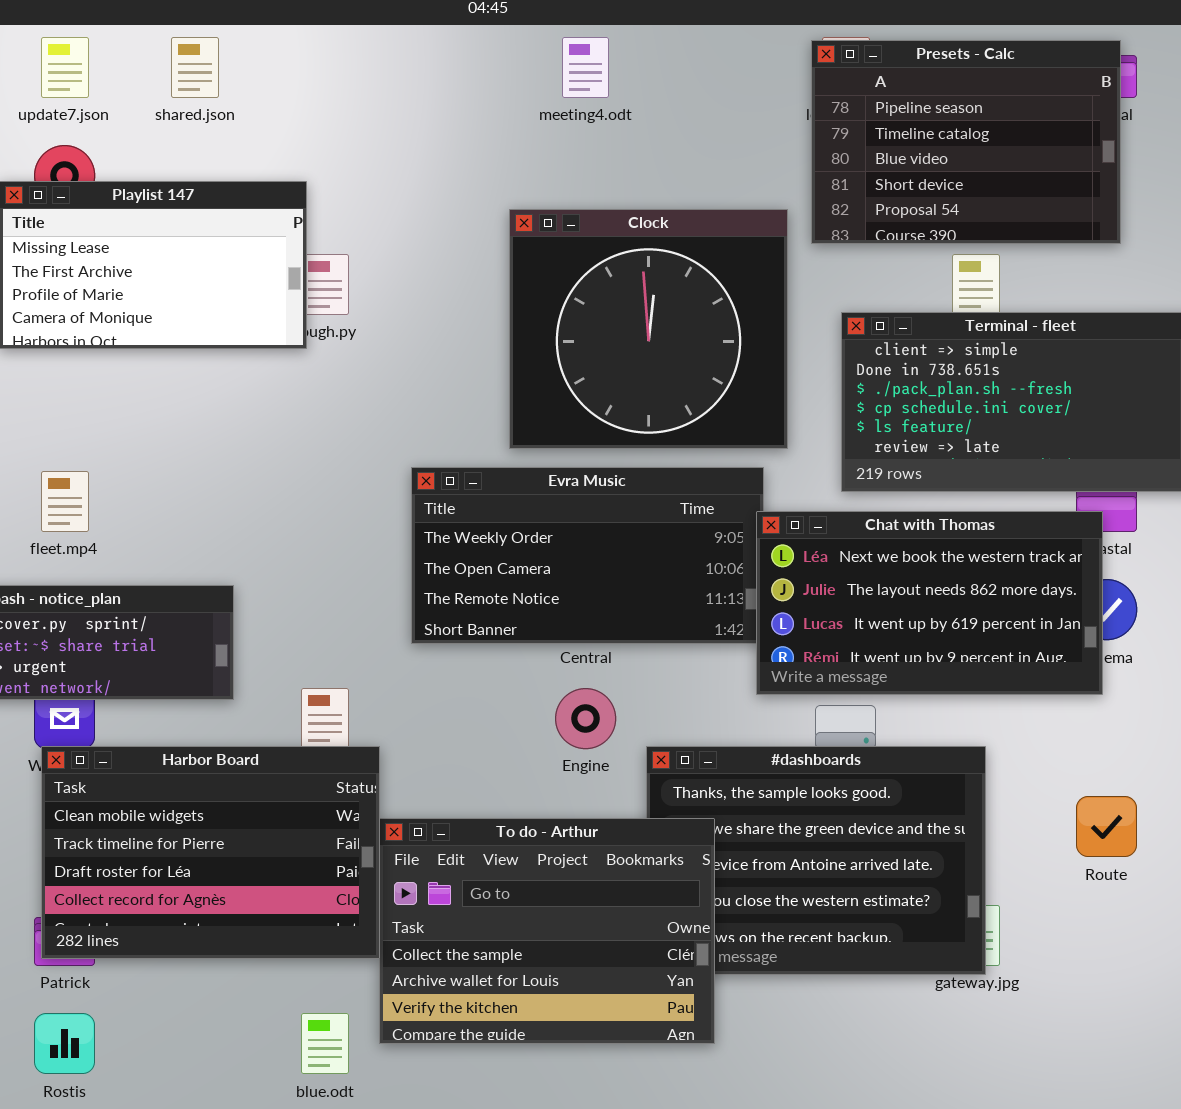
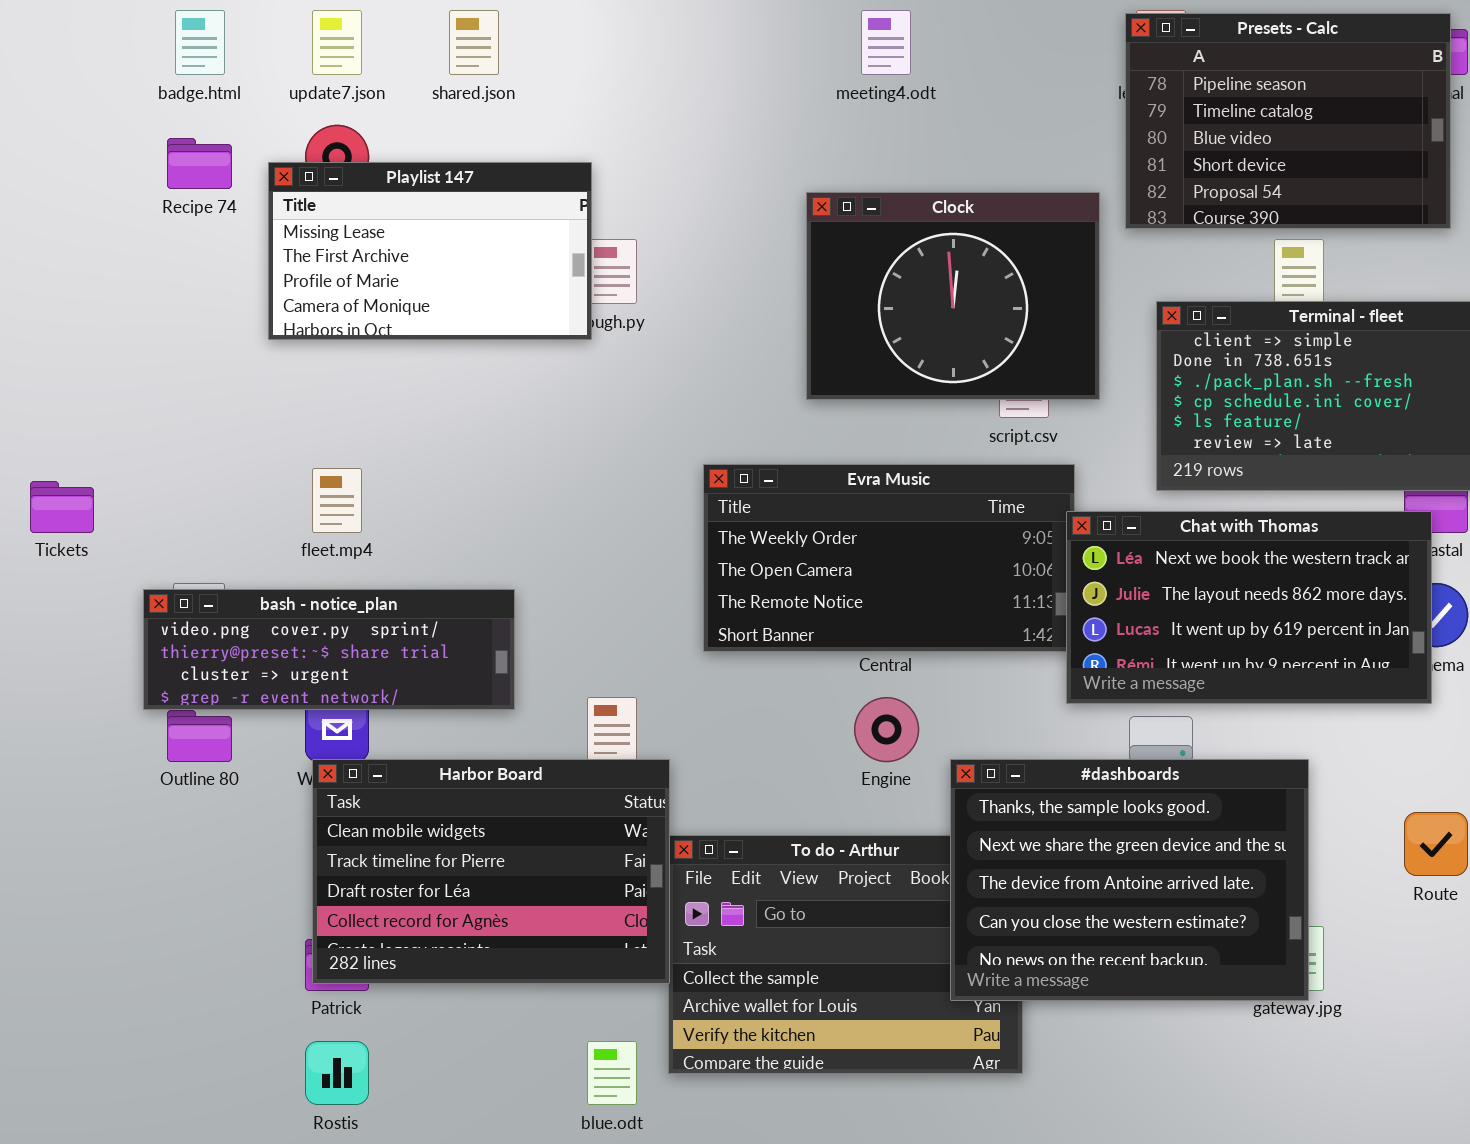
Clock: [509,209,788,449] -> [806,192,1100,400], resized
#dashboards: [646,746,986,975] -> [950,759,1309,1001], raised

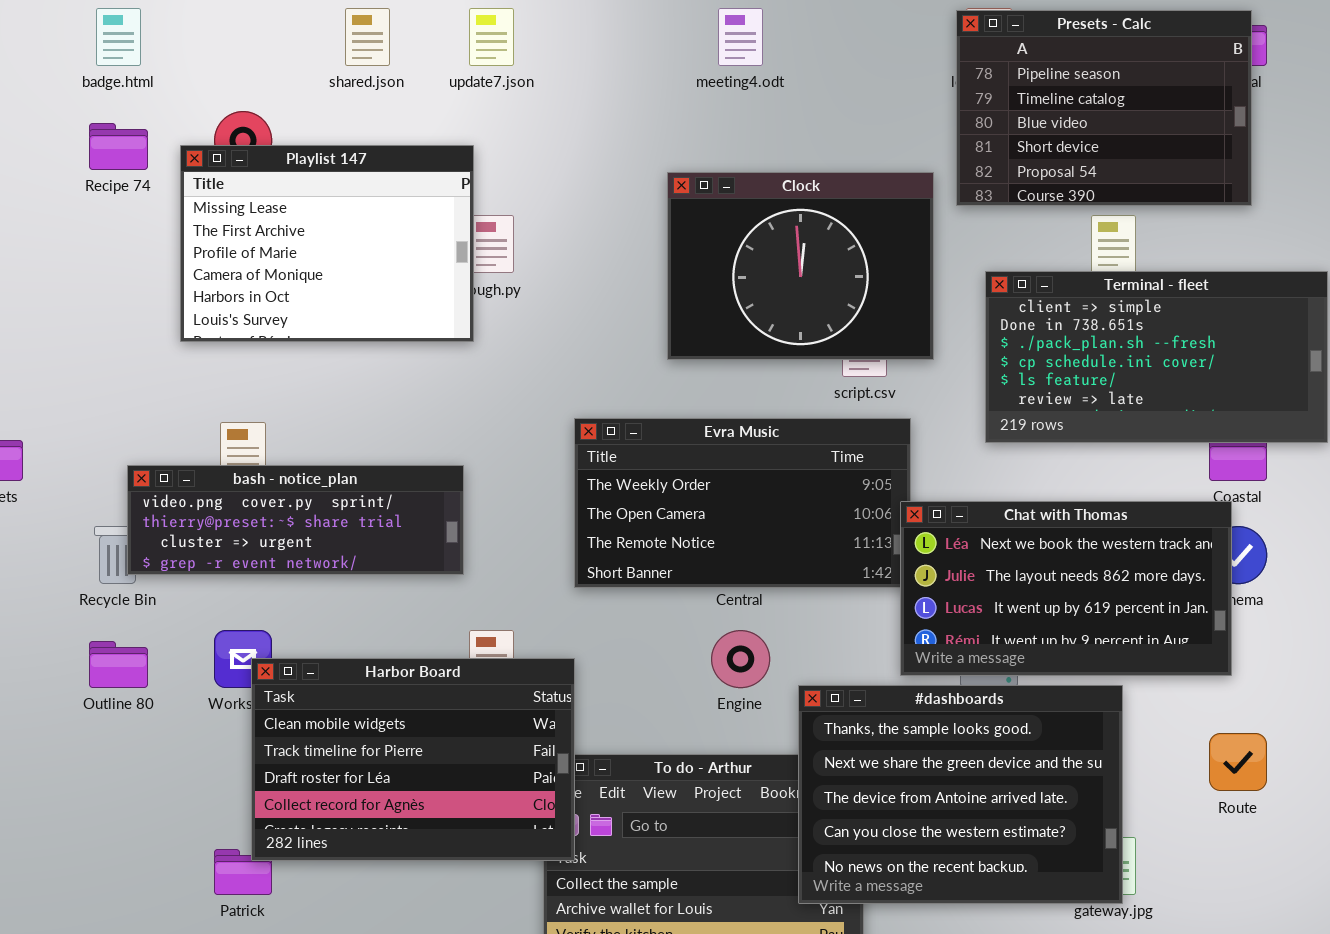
update7.json: [312,10,362,75] -> [469,8,514,66], moved
Playlist 147: [268,162,592,340] -> [180,145,474,342], resized
Chat with Thomas: [1066,511,1432,704] -> [900,501,1232,676], moved
bash - notice_plan: [143,589,515,710] -> [127,465,464,575], moved
Harbor Board: [312,759,670,984] -> [251,658,575,861], moved

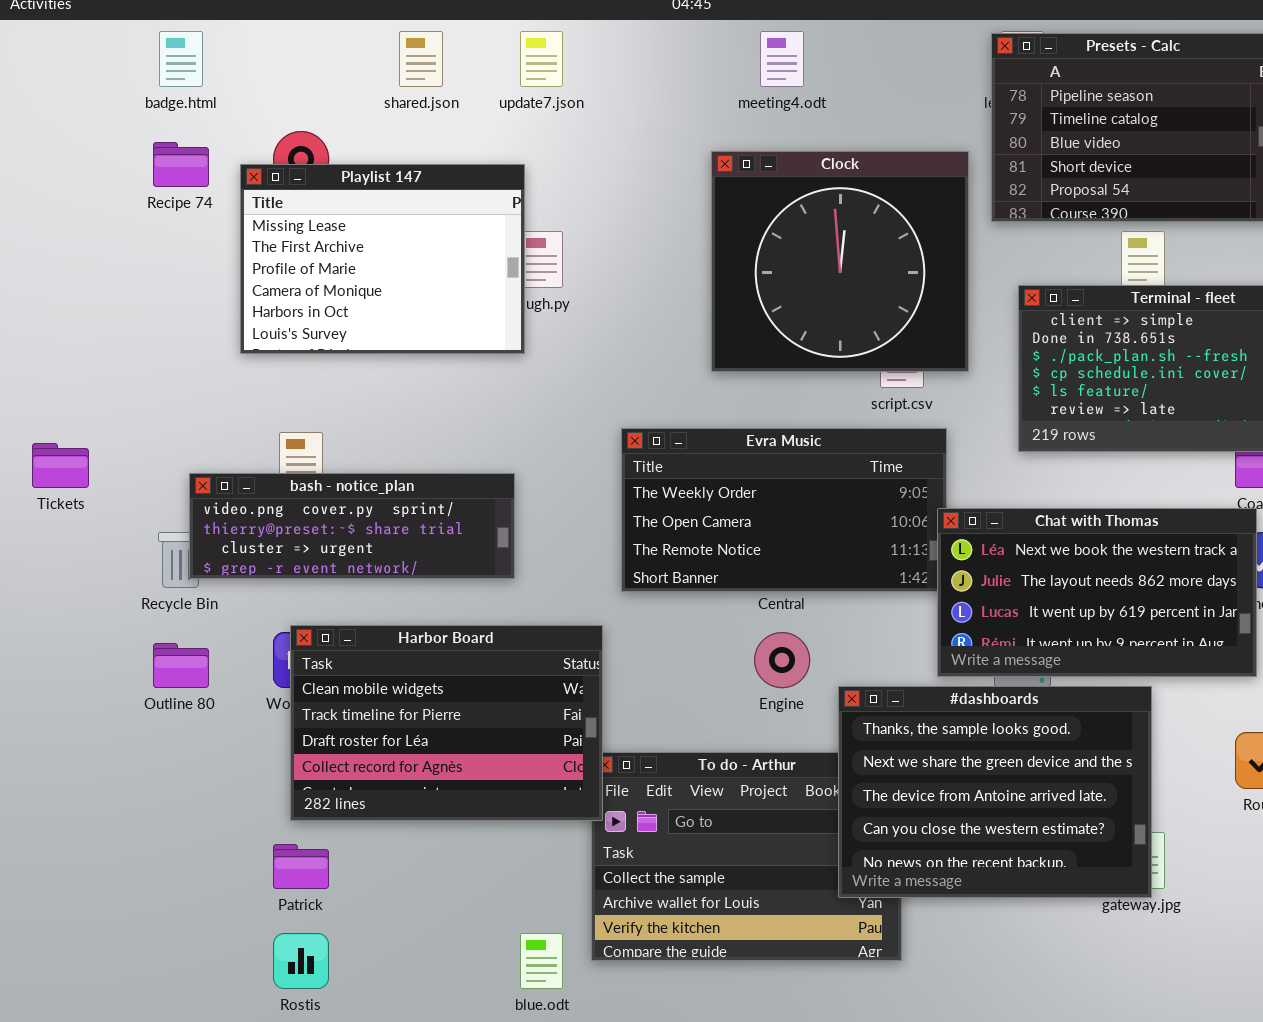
Clock: [667,172,934,360] -> [711,151,969,372], resized
Harbor Board: [251,658,575,861] -> [290,625,603,821], moved

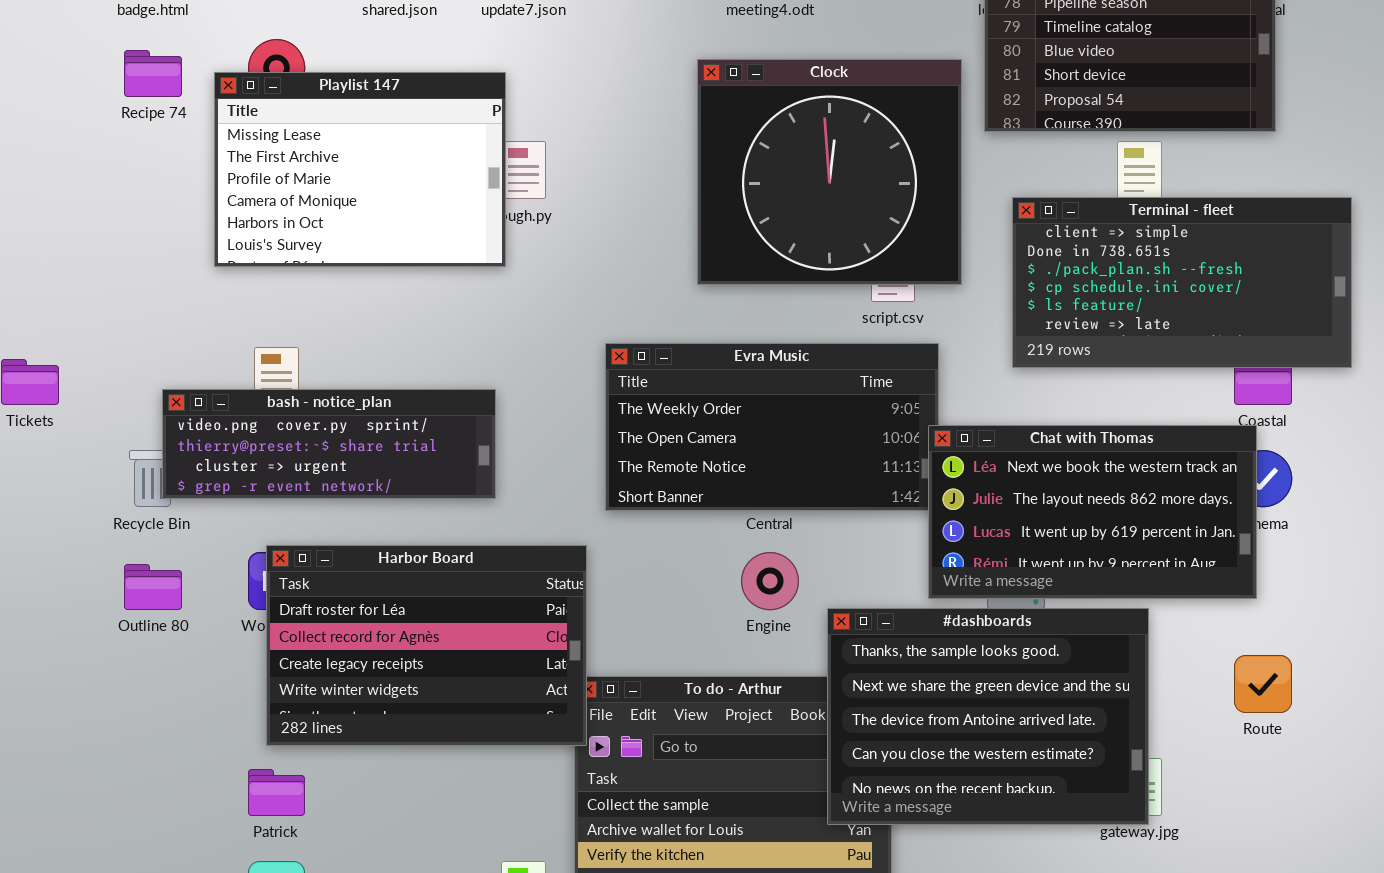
Harbor Board: [290,625,603,821] -> [266,545,587,746], scrolled down 2 rows

